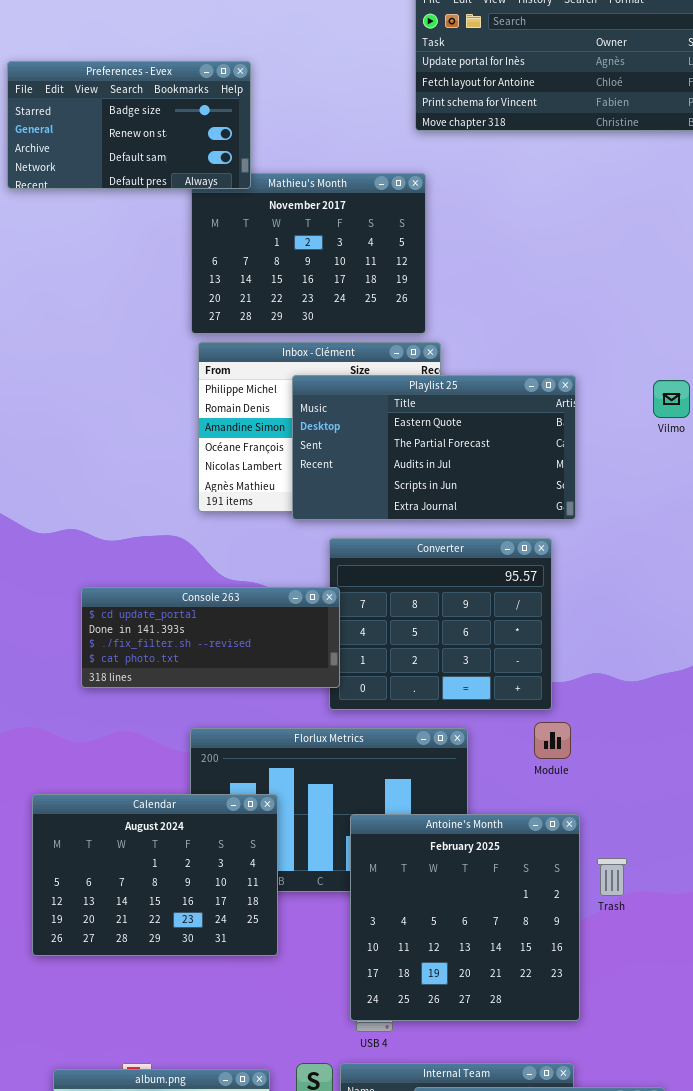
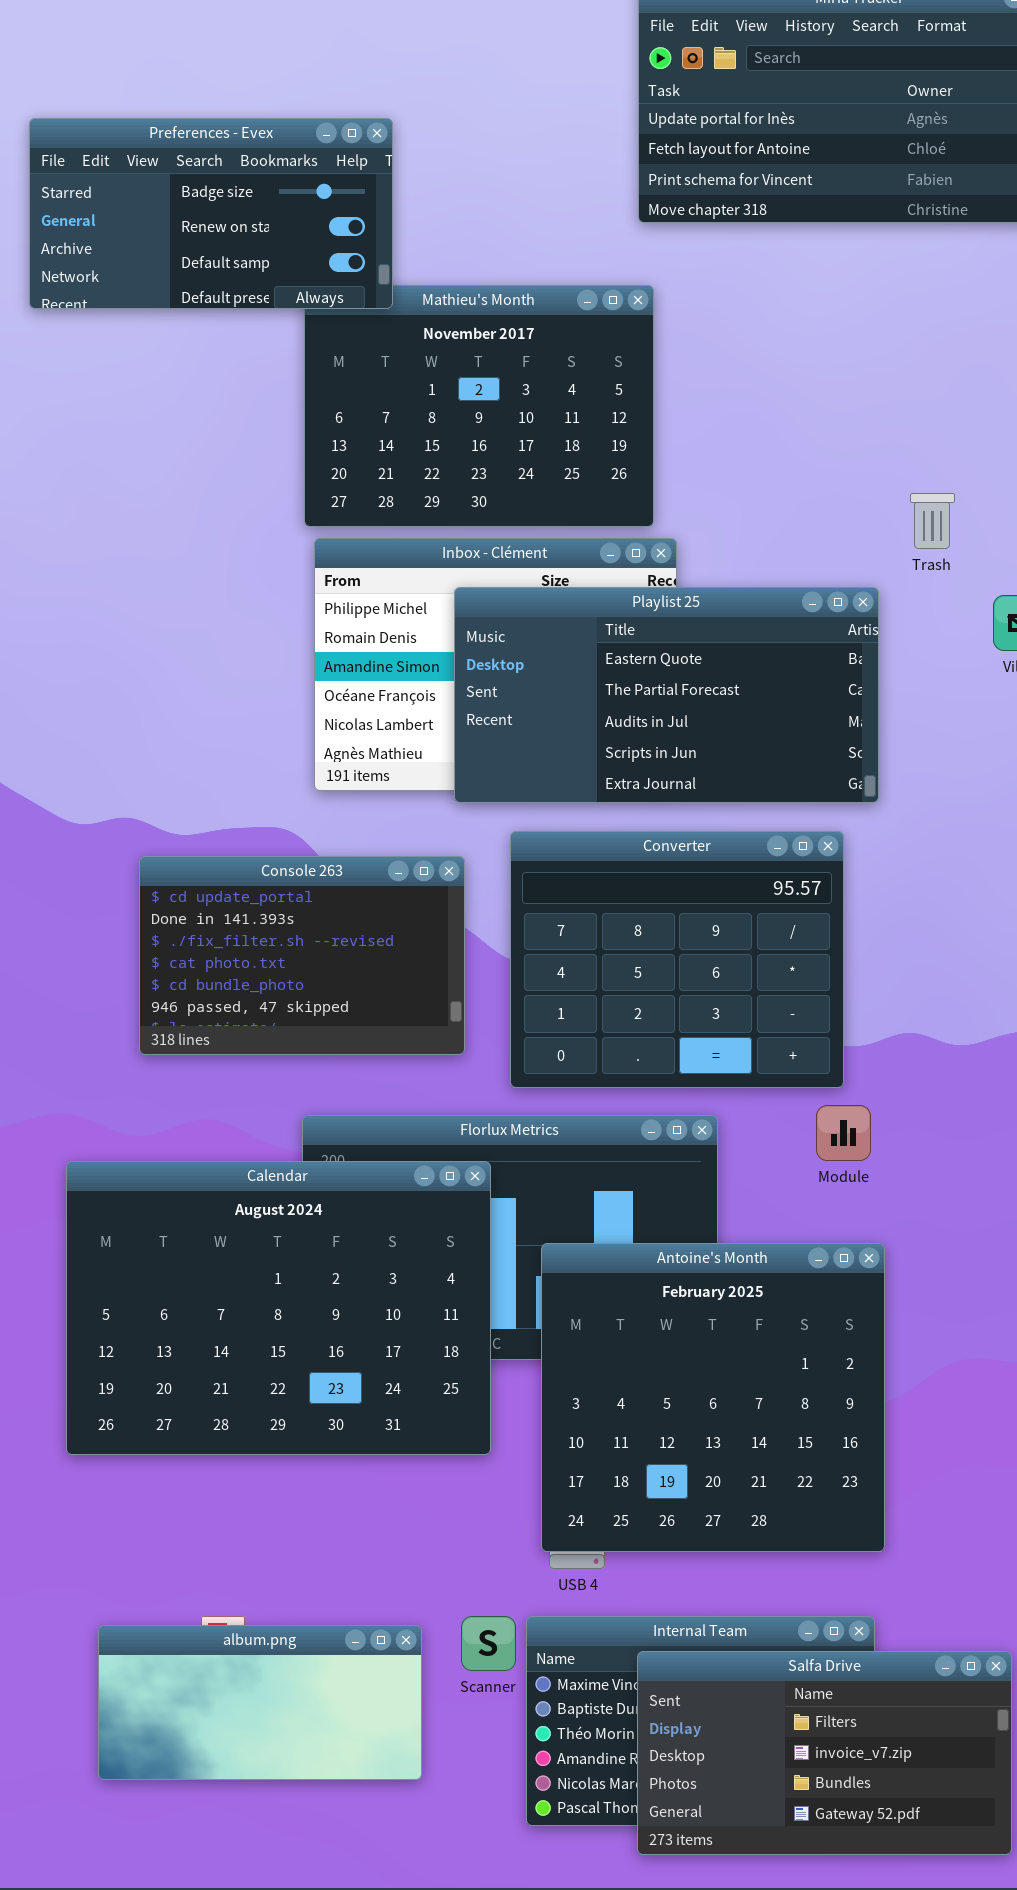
Console 263: [81,587,340,688] -> [139,856,465,1055], resized
Calendar: [32,794,278,956] -> [66,1161,491,1455], resized
Trash: [597,858,627,896] -> [910,493,955,549], moved

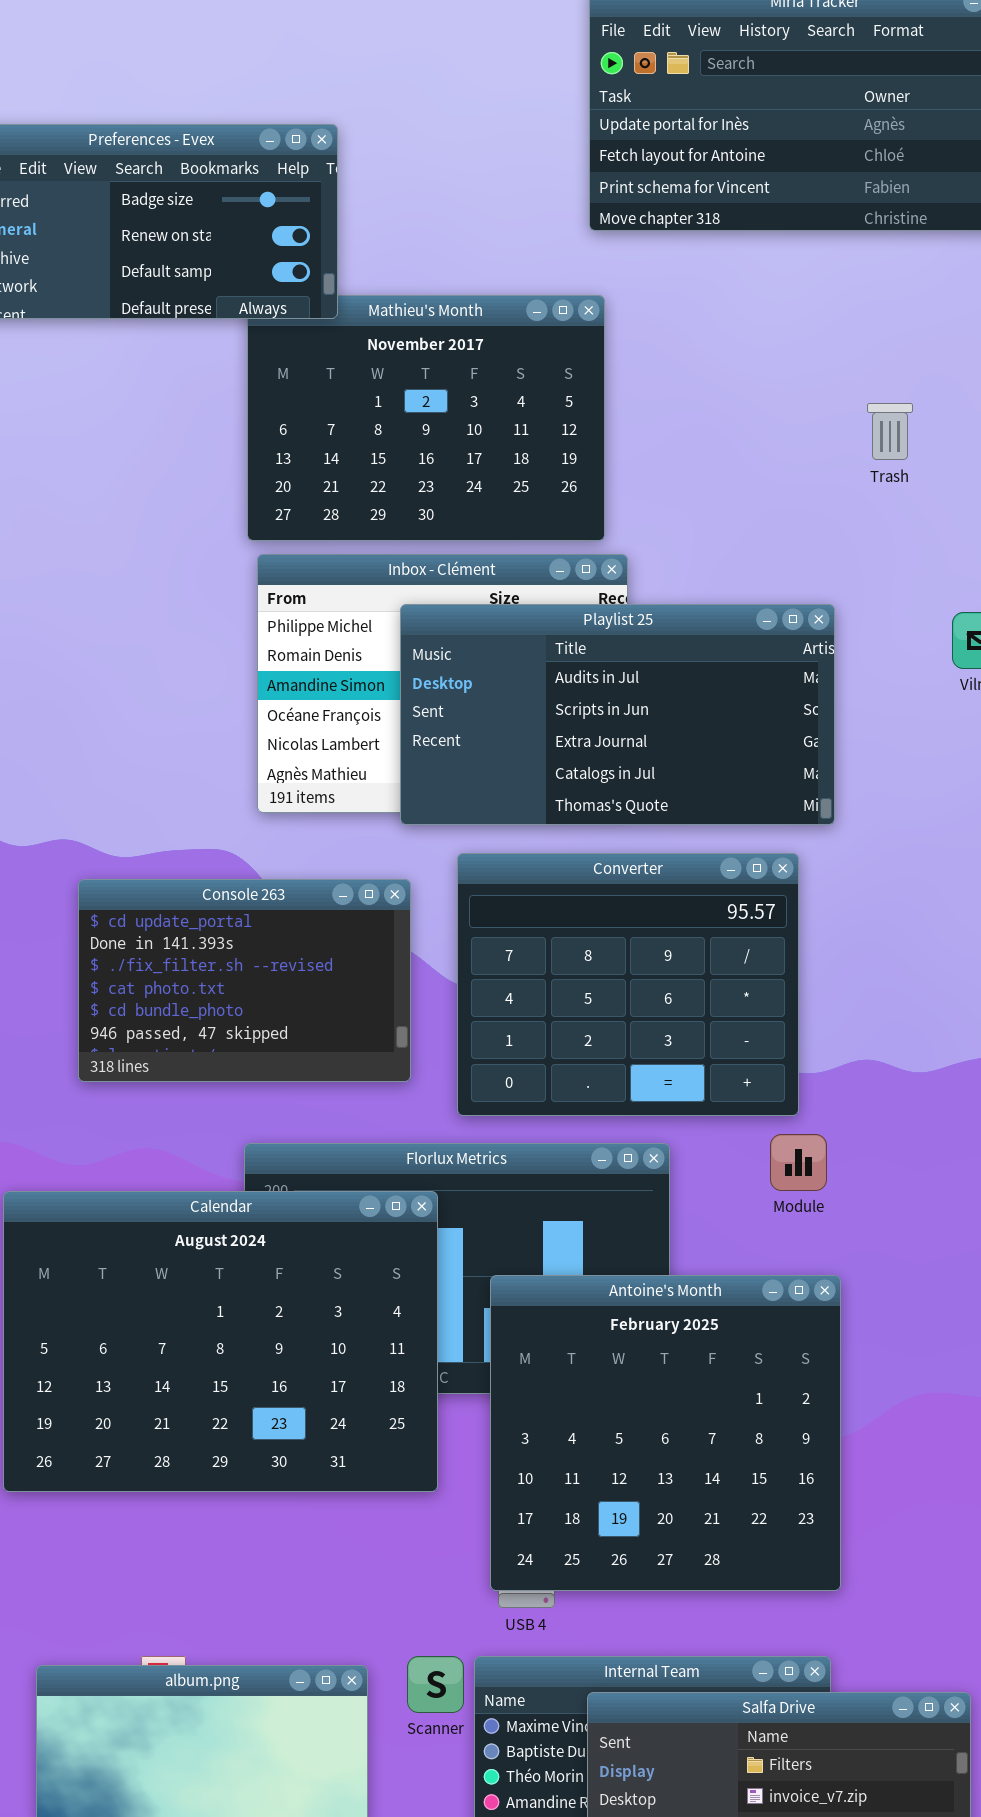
Trash: [910,493,955,549] -> [867,403,913,460], moved
Playlist 25: [454,587,879,803] -> [400,604,835,825], scrolled down 2 rows

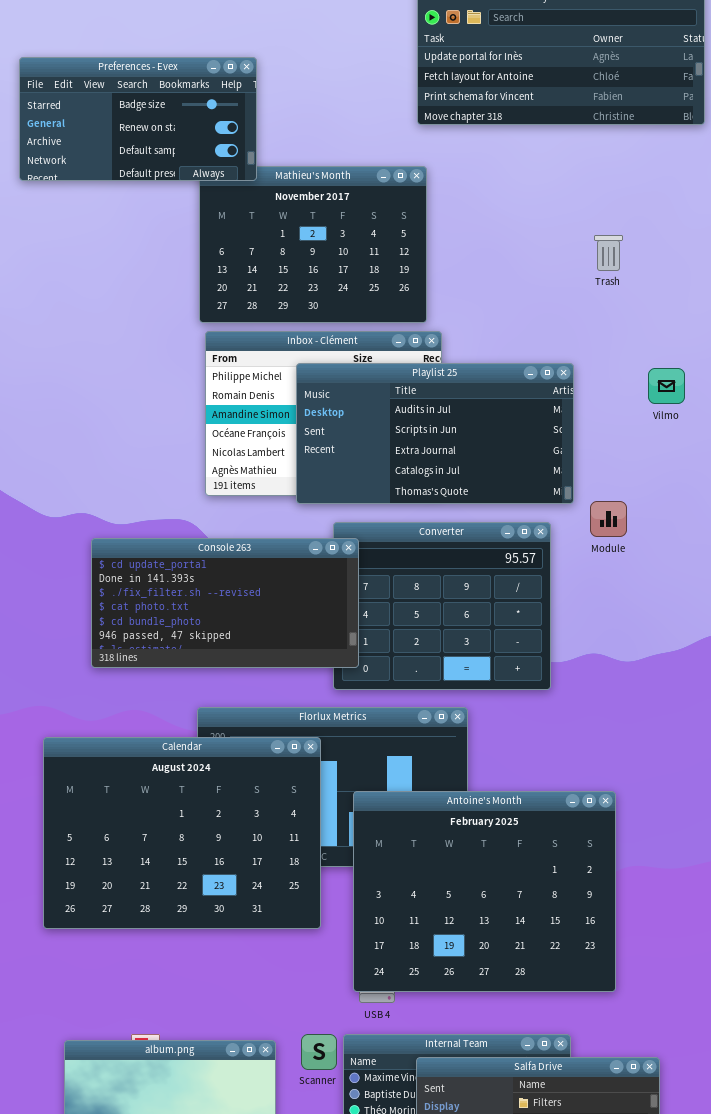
Console 263: [78,879,411,1082] -> [91,538,359,668], resized
Module: [770,1134,827,1191] -> [590,501,627,537], moved
Antoine's Month: [490,1275,841,1591] -> [353,791,616,992], resized

